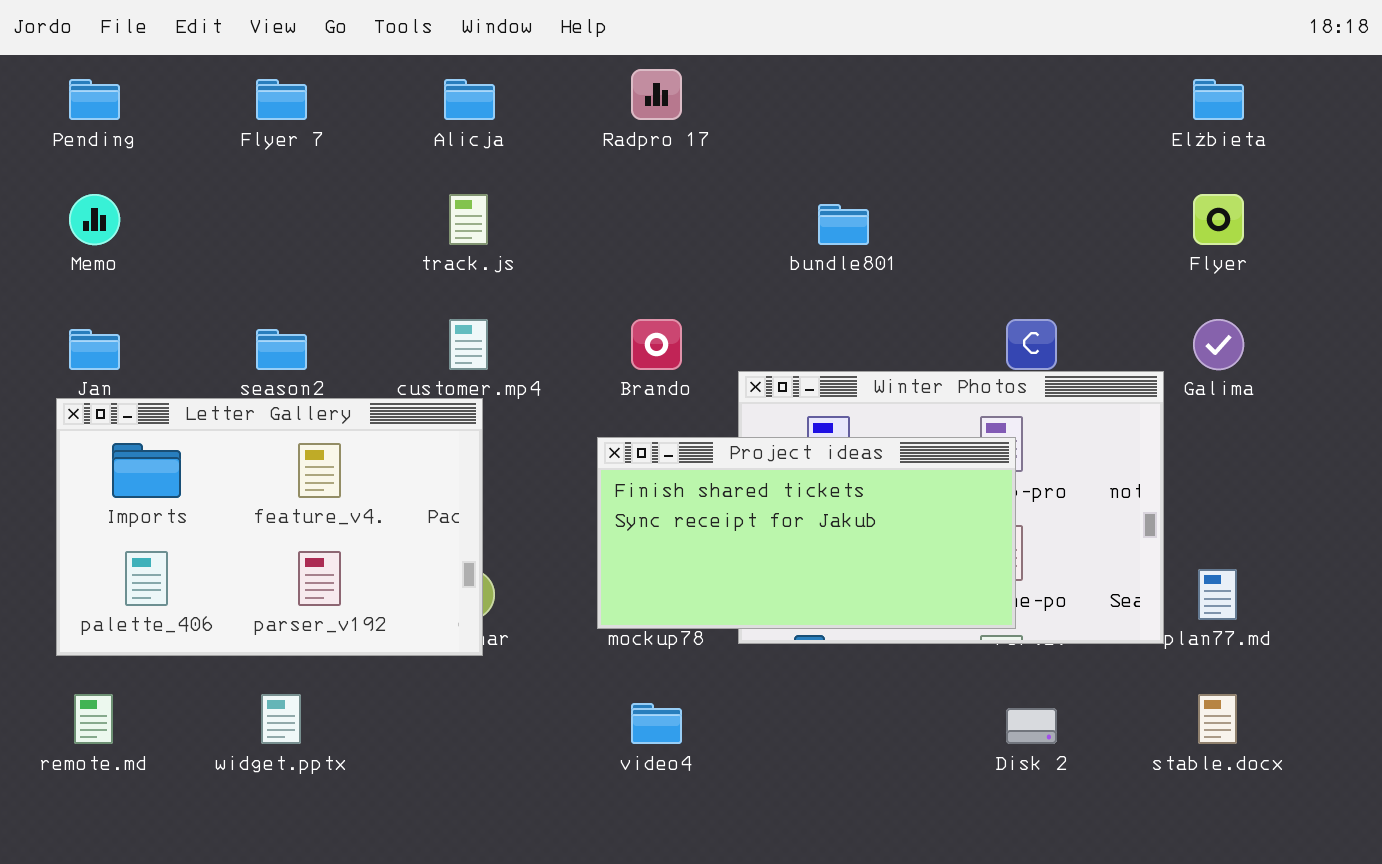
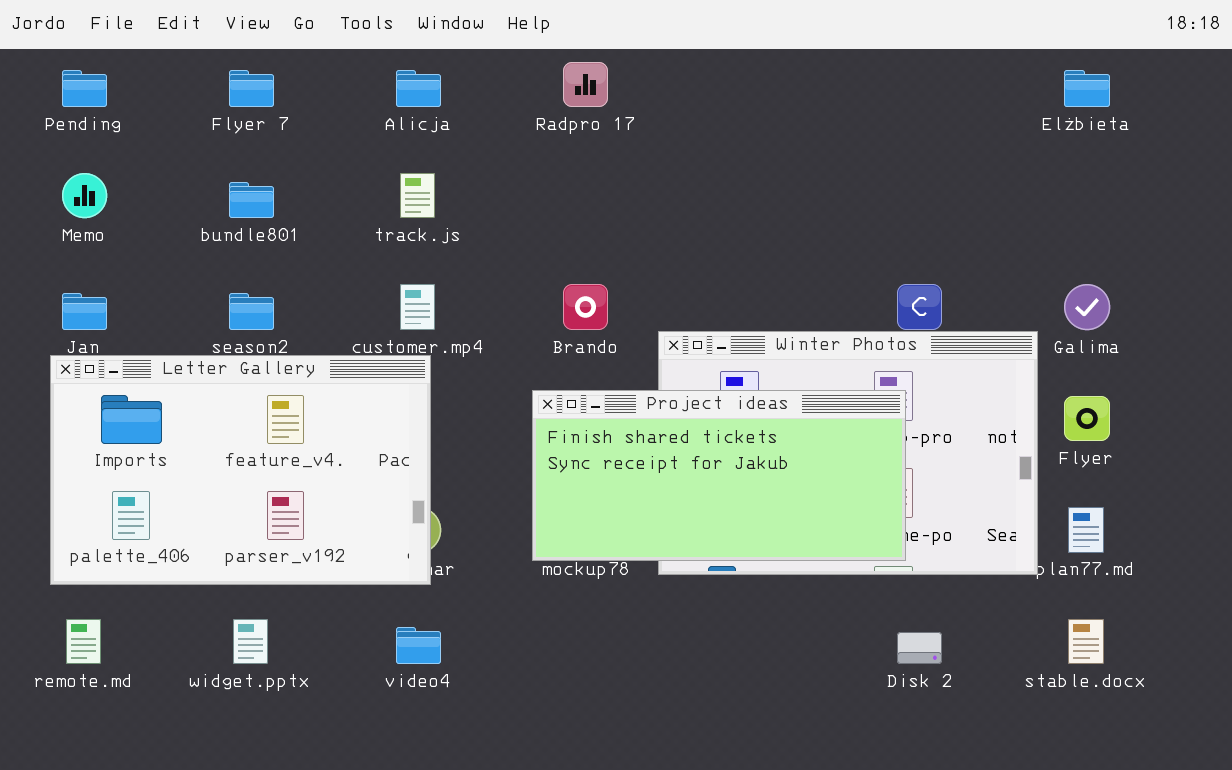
Flyer: [1193,194,1244,245] -> [1064,396,1110,441], moved
bundle801: [818,204,869,245] -> [229,182,274,218], moved
video4: [631,703,682,744] -> [396,627,441,664], moved

